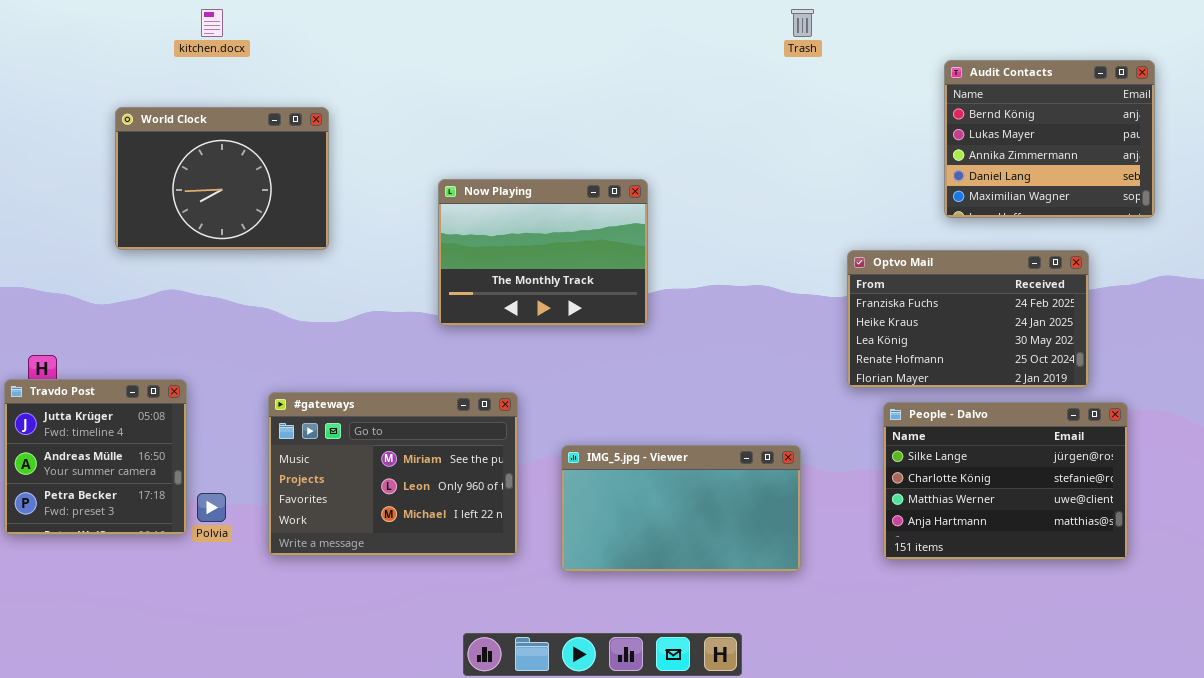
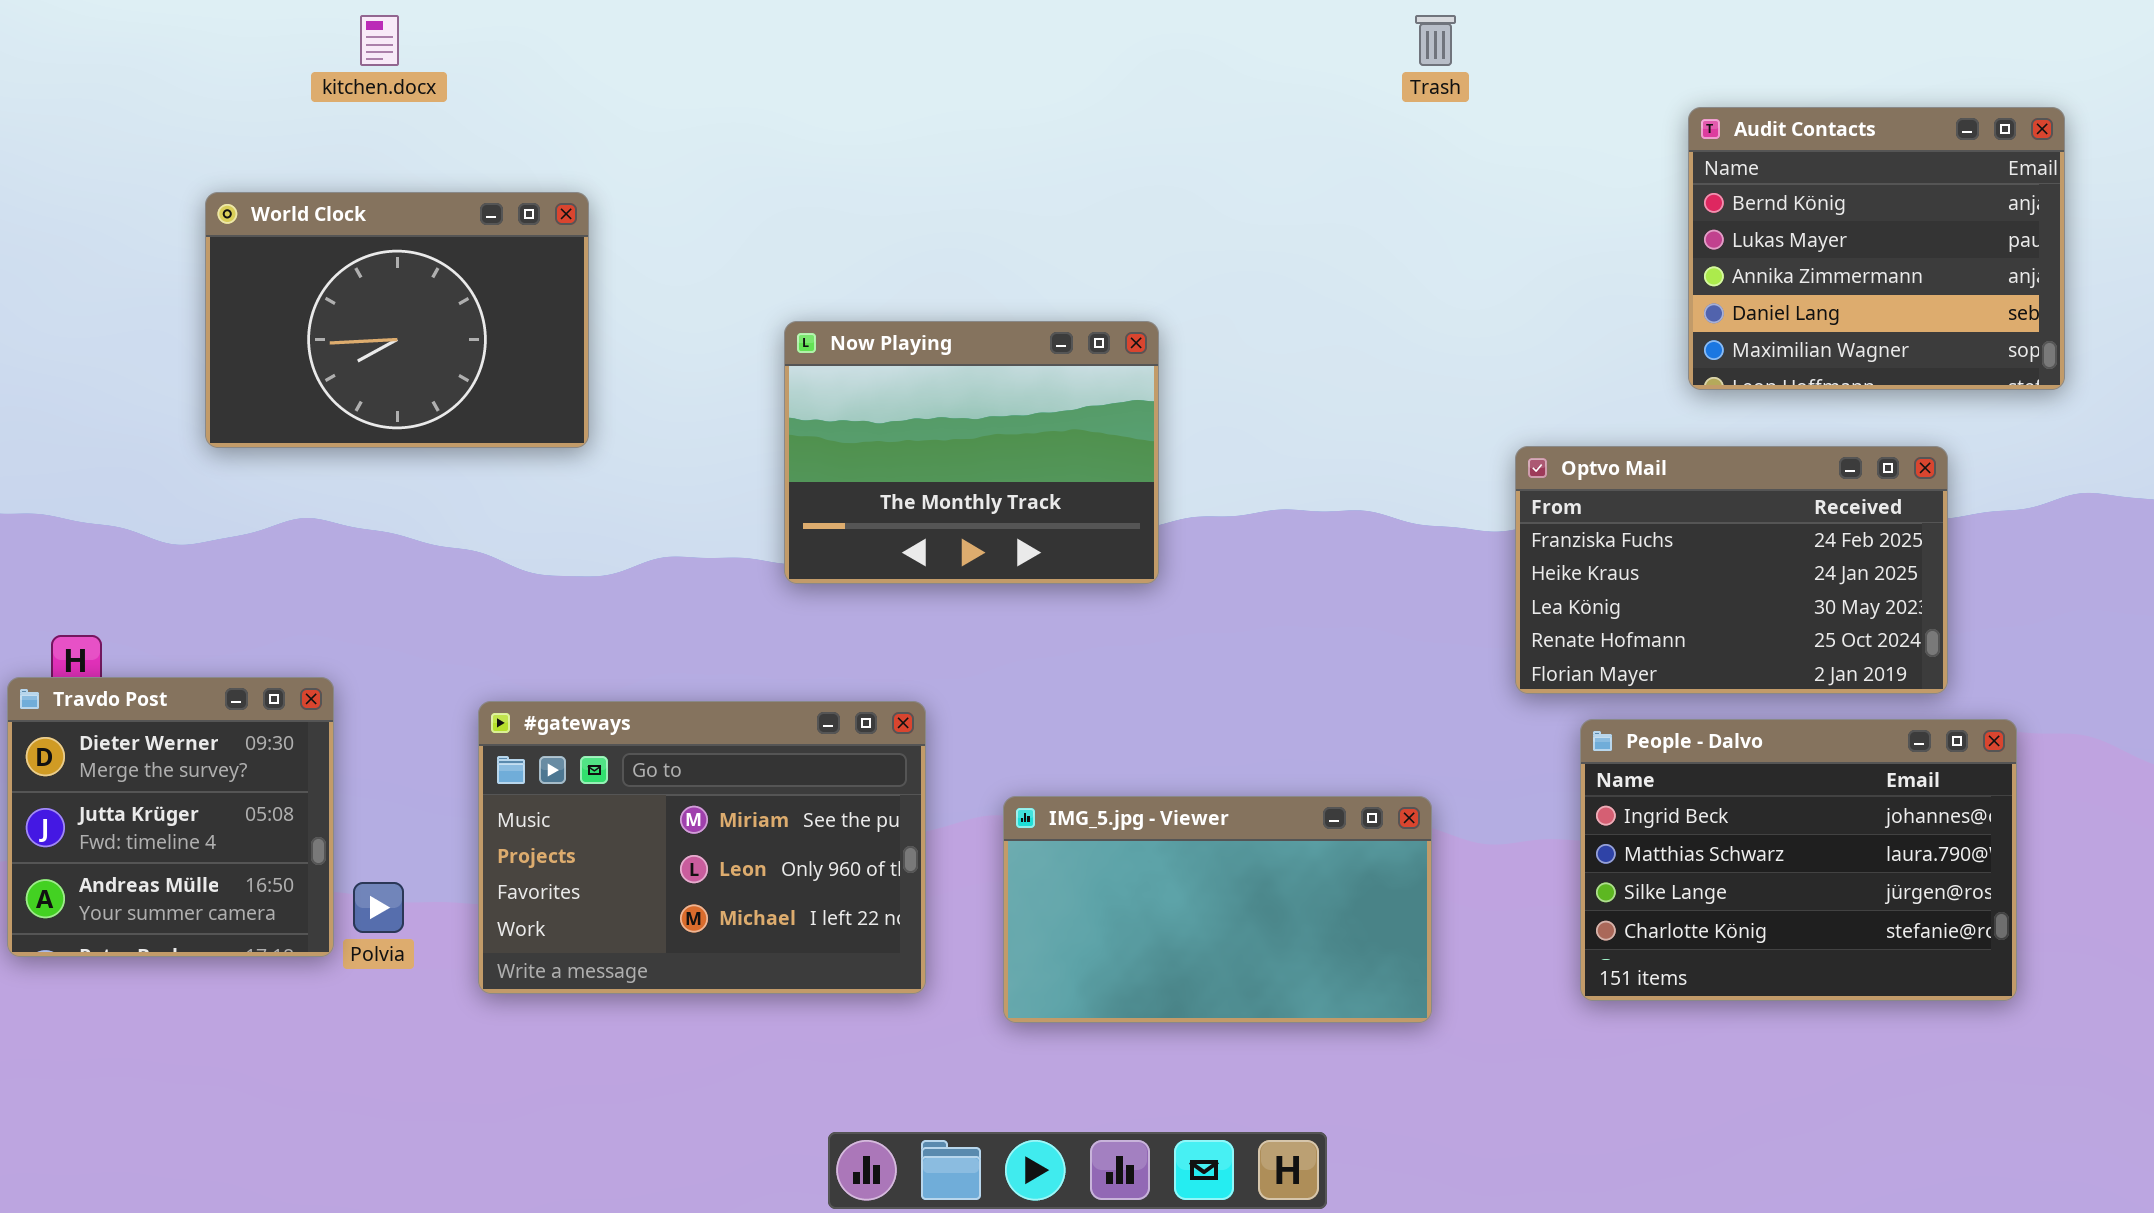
Travdo Post: [4,379,187,535] -> [7,677,334,957], scrolled up 1 row
People - Dalvo: [883,402,1128,560] -> [1580,719,2017,1001], scrolled up 2 rows

